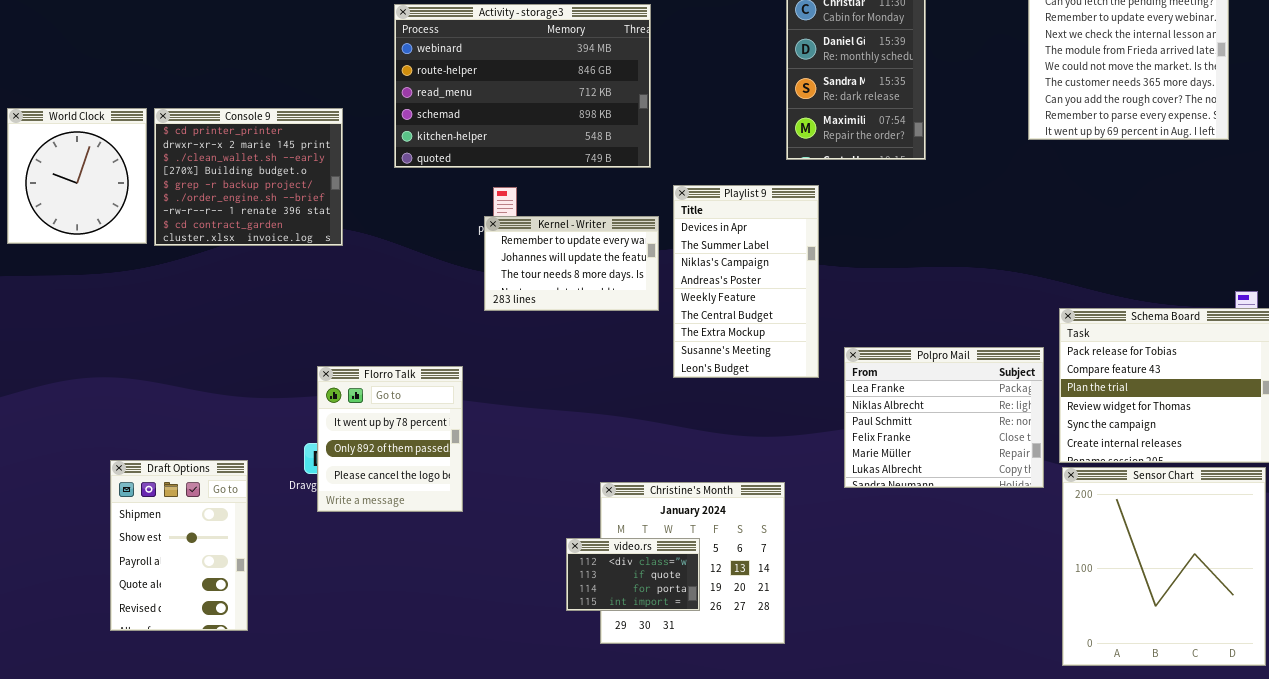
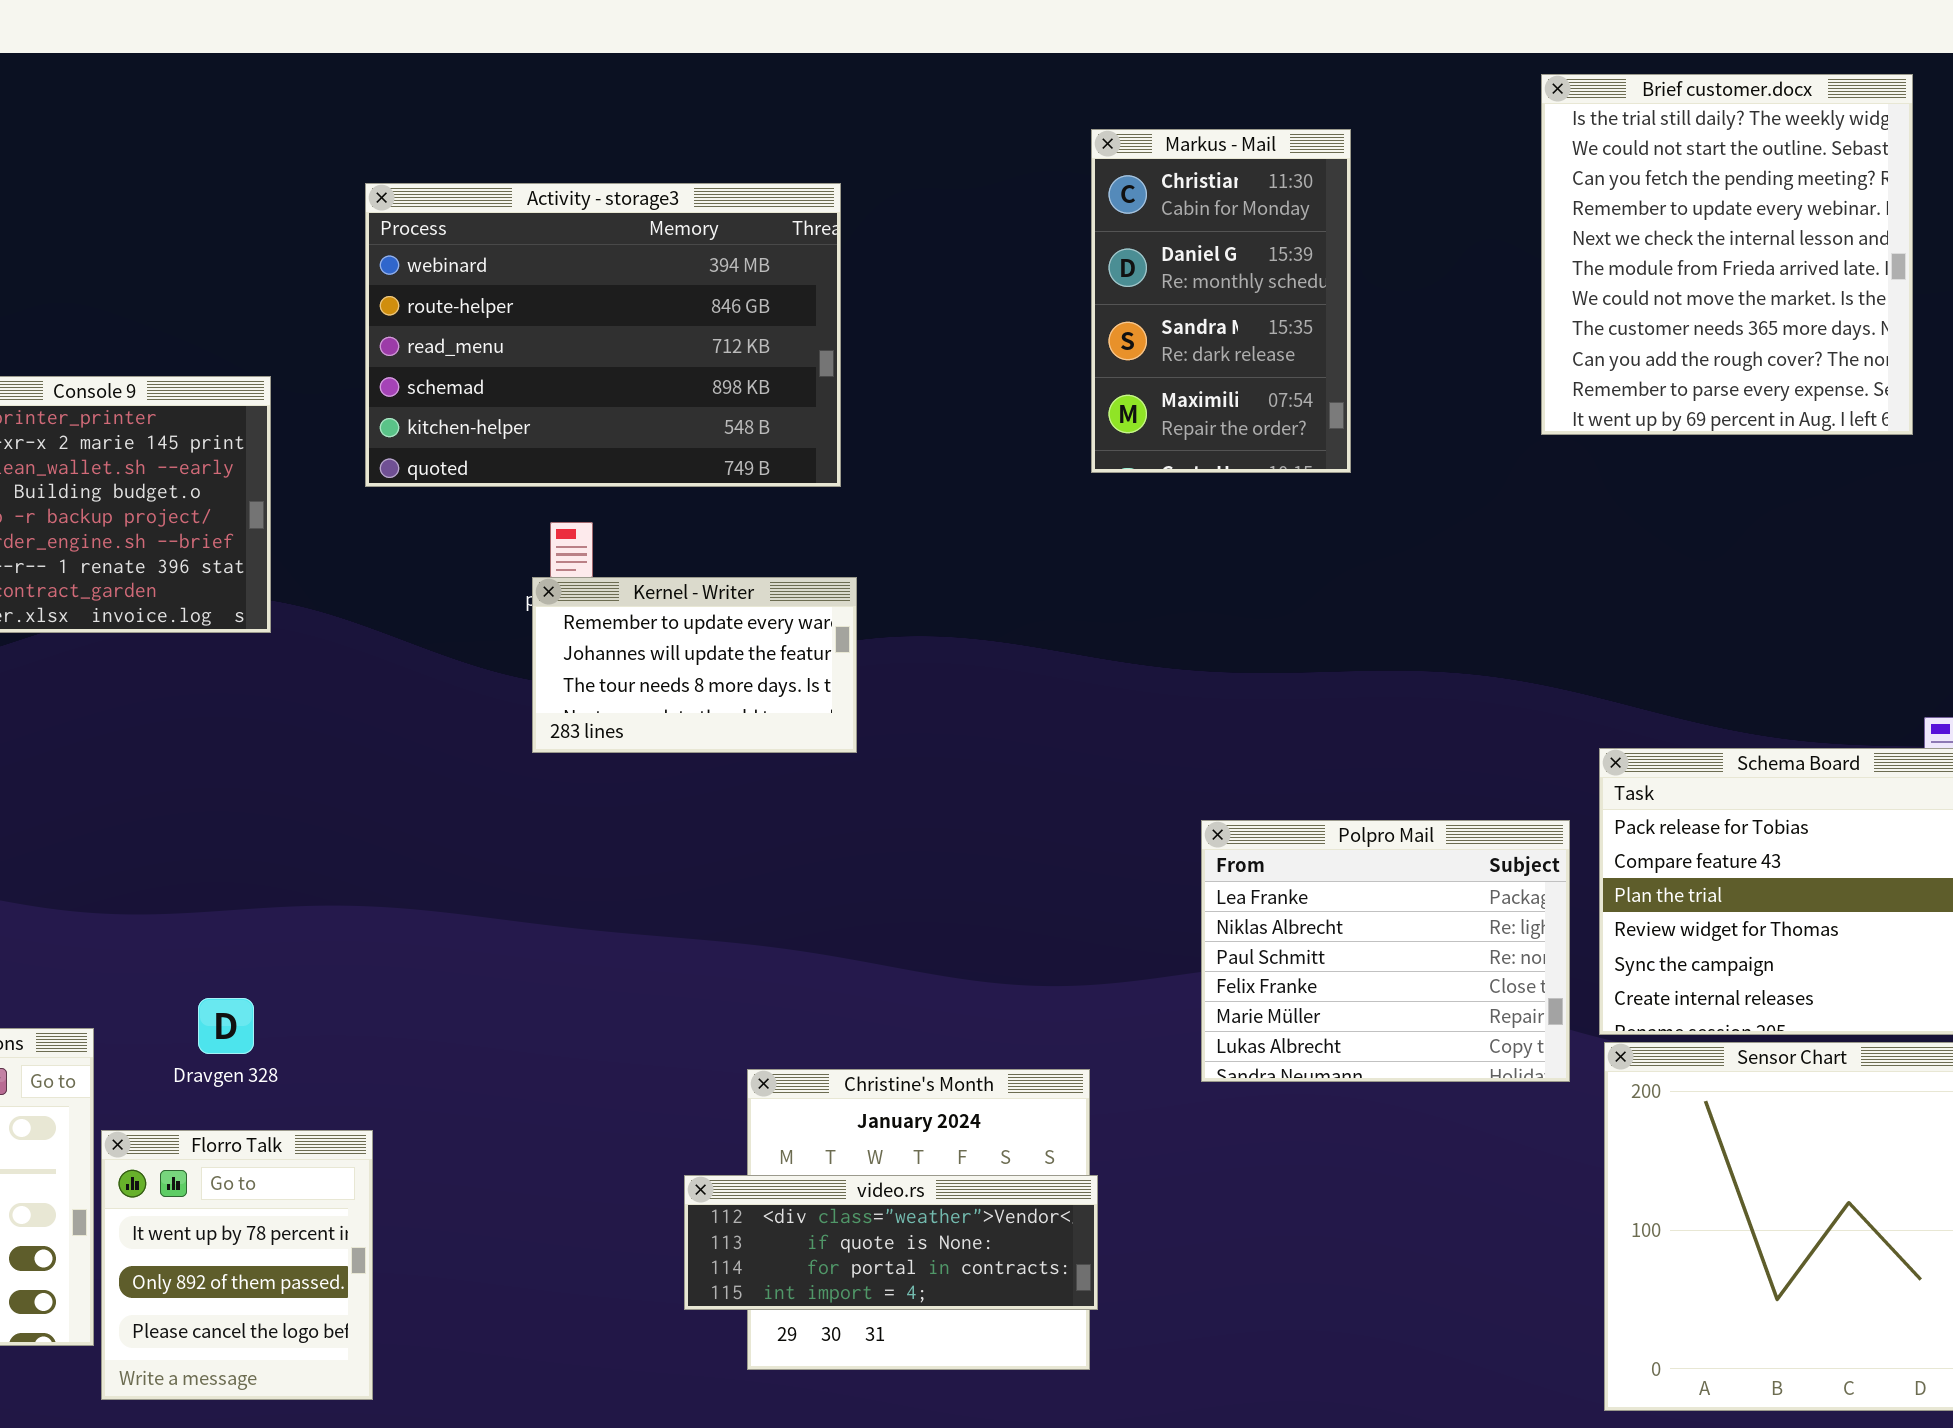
Playlist 9: [673,185,819,378] -> none, closed
Florro Talk: [317,366,463,512] -> [101,1130,373,1400], moved
video.rs: [566,538,700,611] -> [684,1175,1098,1310], resized

